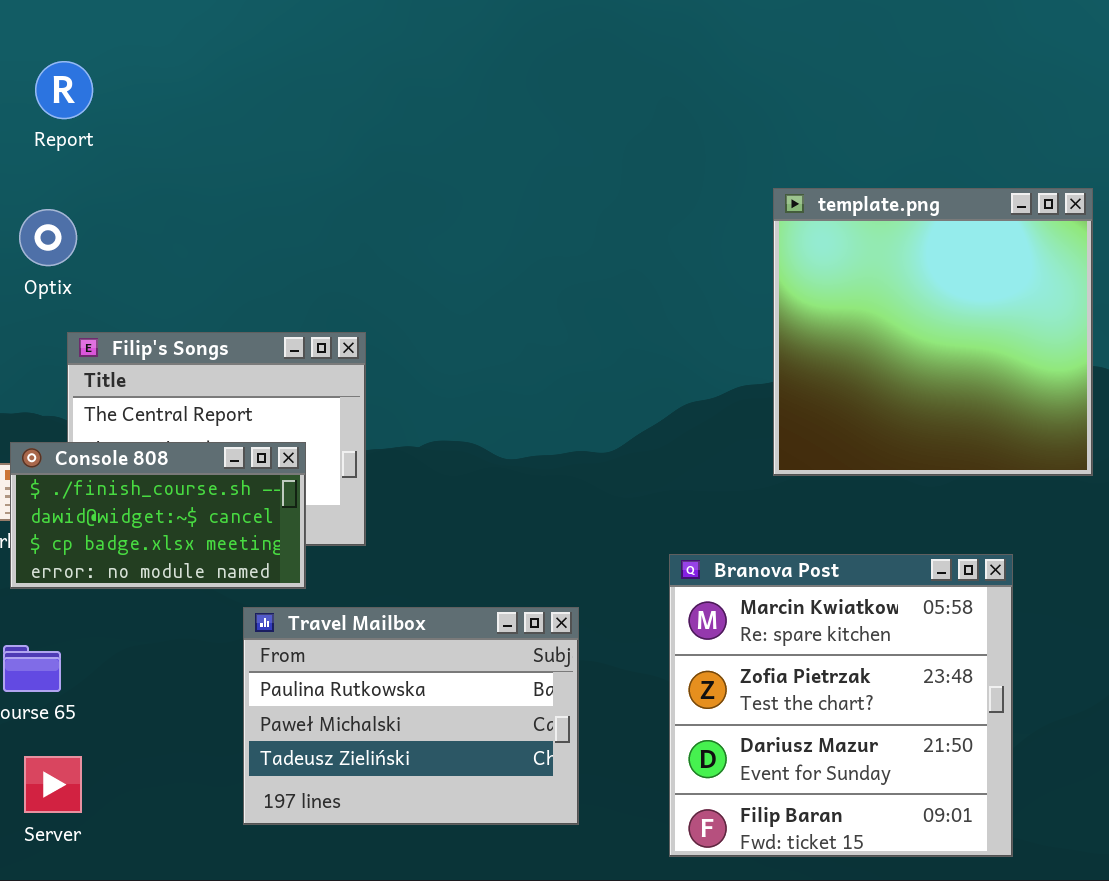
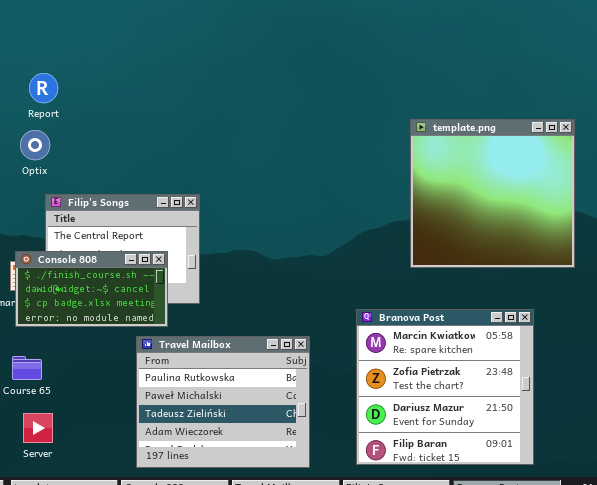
Report: [35,61,93,119] -> [29,73,58,103], moved
Travel Mailbox: [243,607,579,825] -> [136,336,310,468], resized

